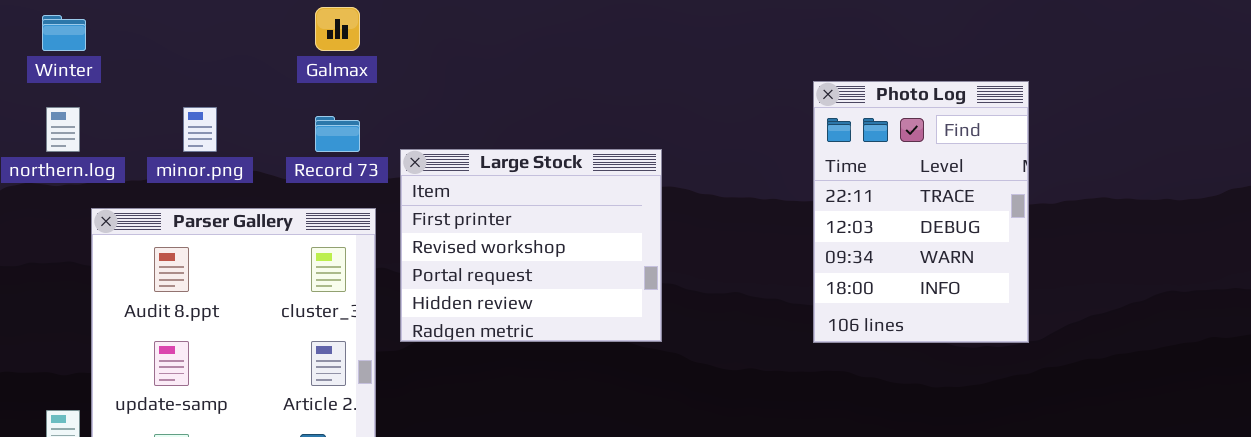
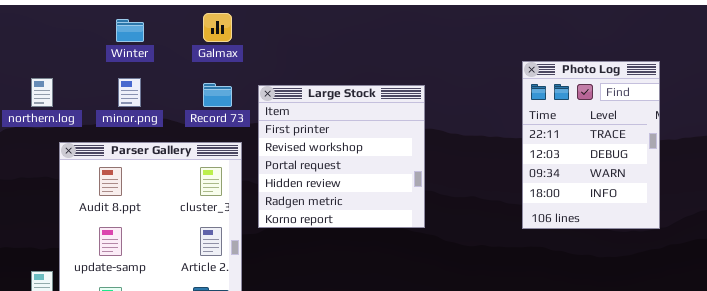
Winter: [42,15,86,51] -> [116,19,144,42], moved
Large Stock: [400,149,662,342] -> [258,85,425,228], resized

